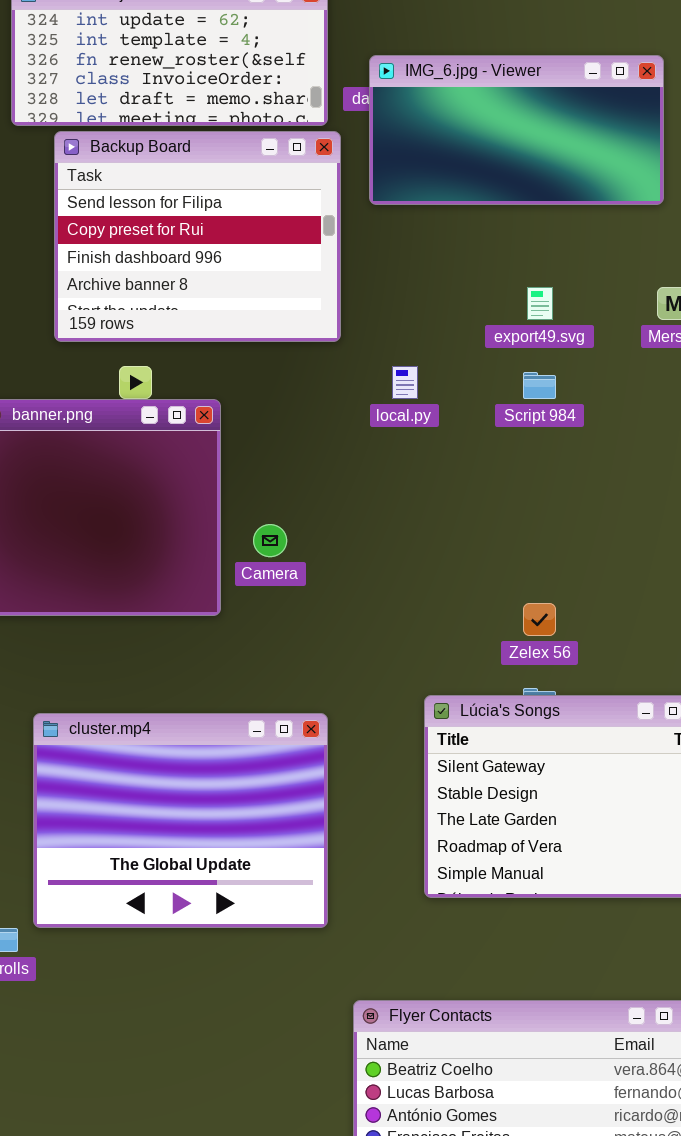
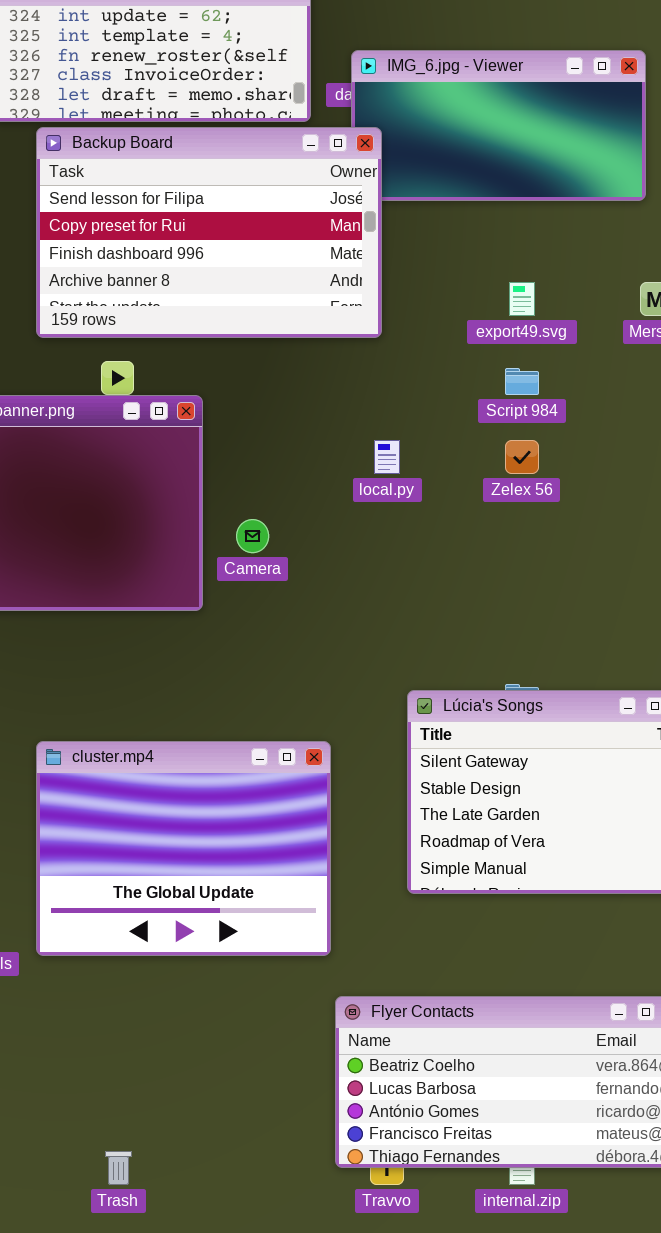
Backup Board: [54,131,341,342] -> [36,127,382,338], resized
local.py: [392,366,418,399] -> [374,440,400,474], moved
Zelex 56: [523,603,556,636] -> [505,440,539,474], moved
cluster.mp4: [33,713,328,928] -> [36,741,331,956], moved

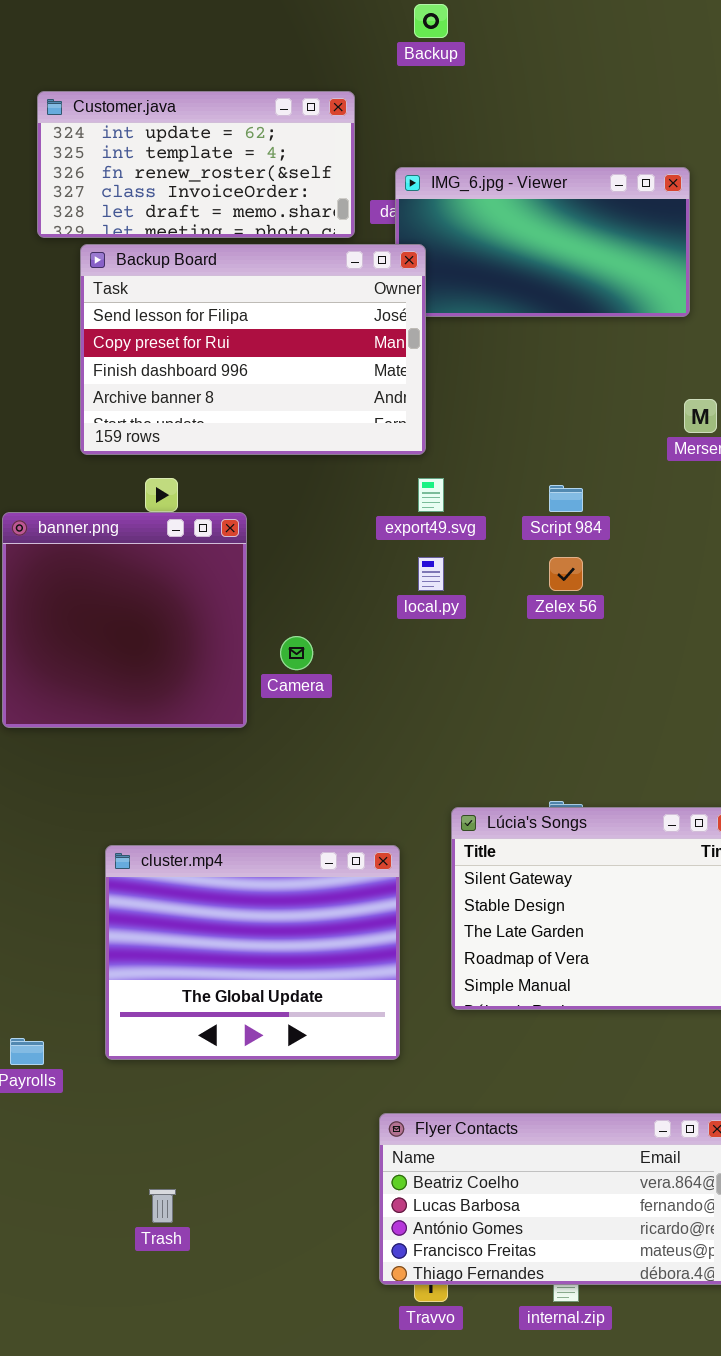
export49.svg: [509,282,535,316] -> [418,478,444,512], moved
cluster.mp4: [36,741,331,956] -> [105,845,400,1060], moved
Trash: [105,1151,132,1185] -> [149,1189,176,1223], moved

